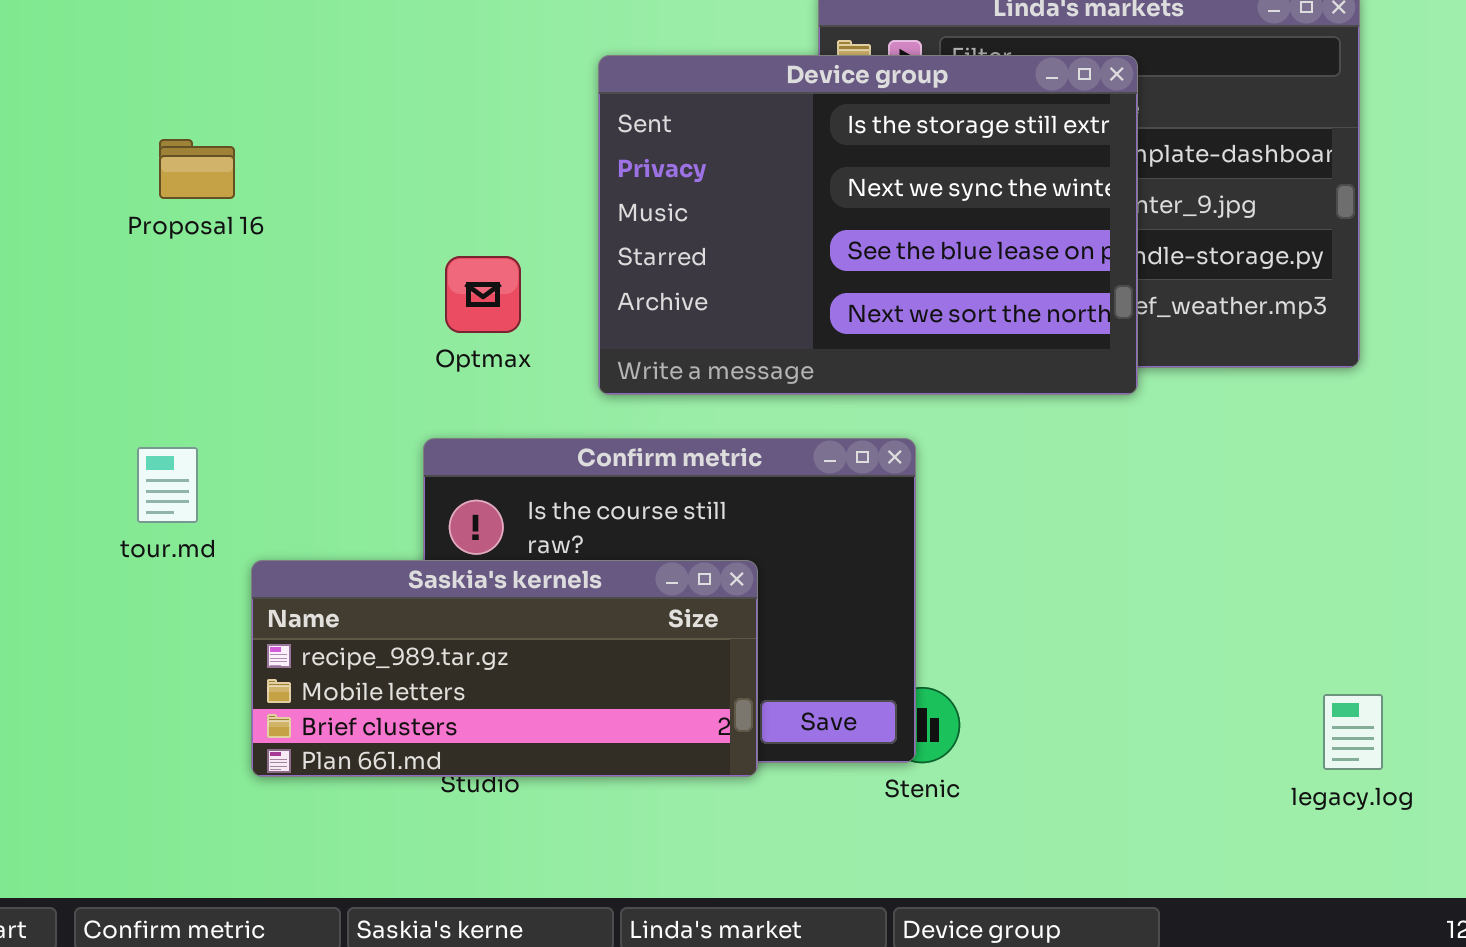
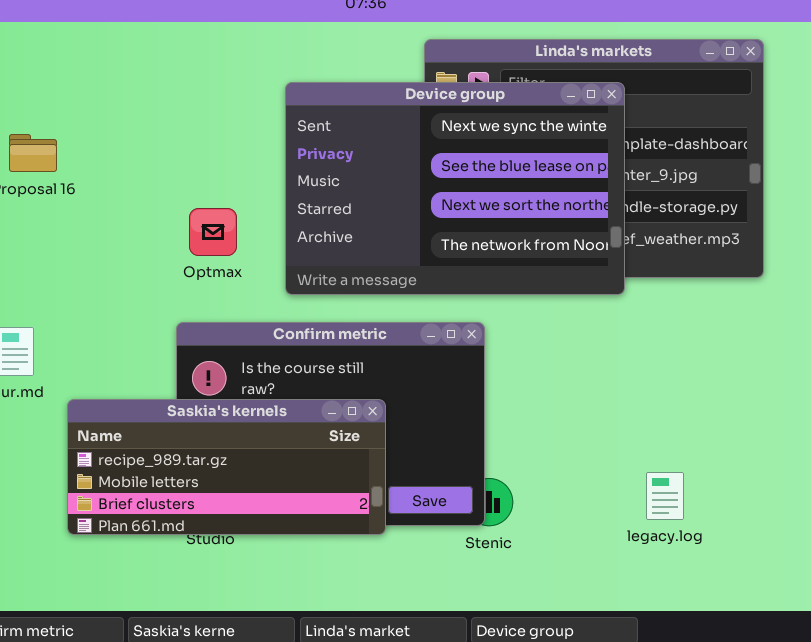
Device group: [598,55,1138,395] -> [285,82,625,295], scrolled down 1 row
legacy.log: [1323,694,1383,770] -> [646,472,684,520], moved

